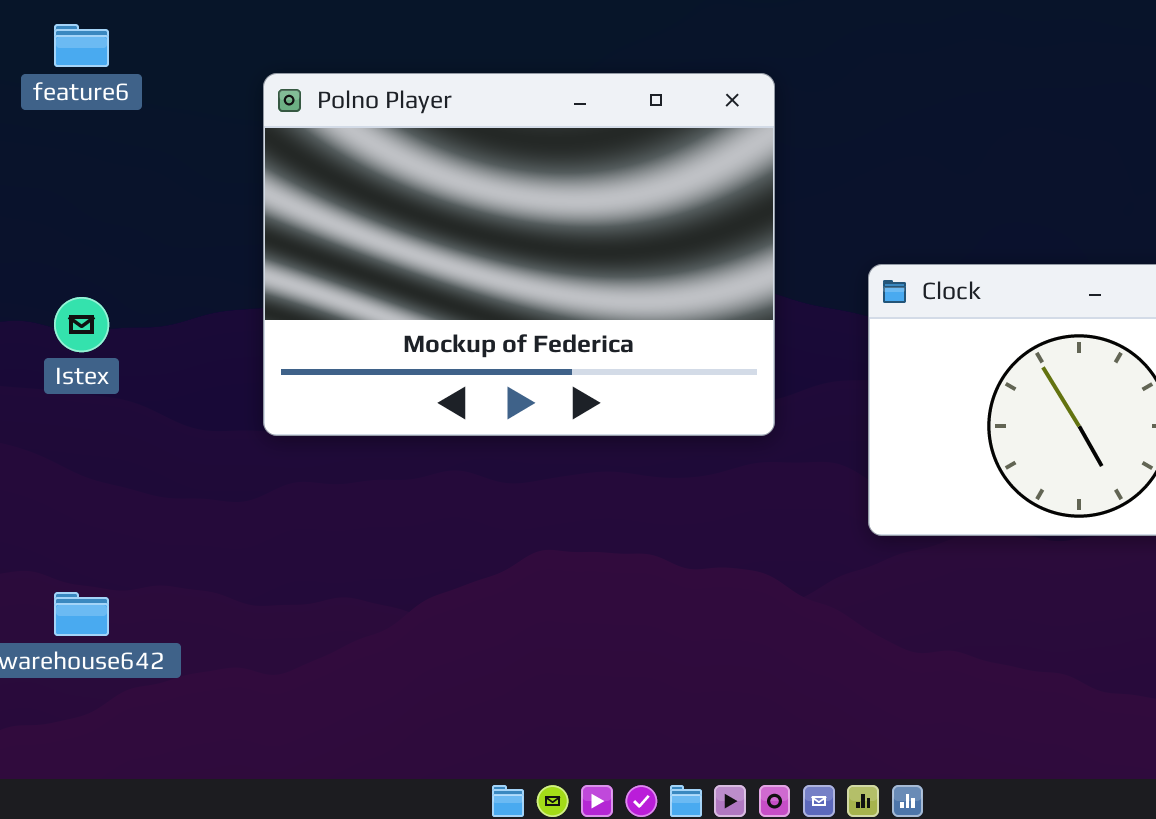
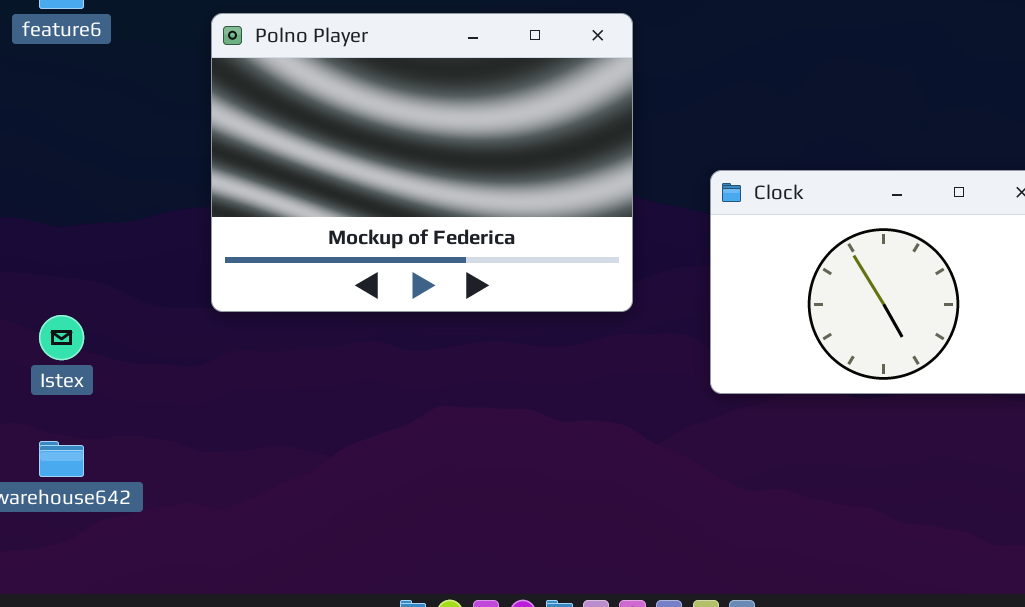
Istex: [54,297,109,352] -> [39,315,84,360], moved

